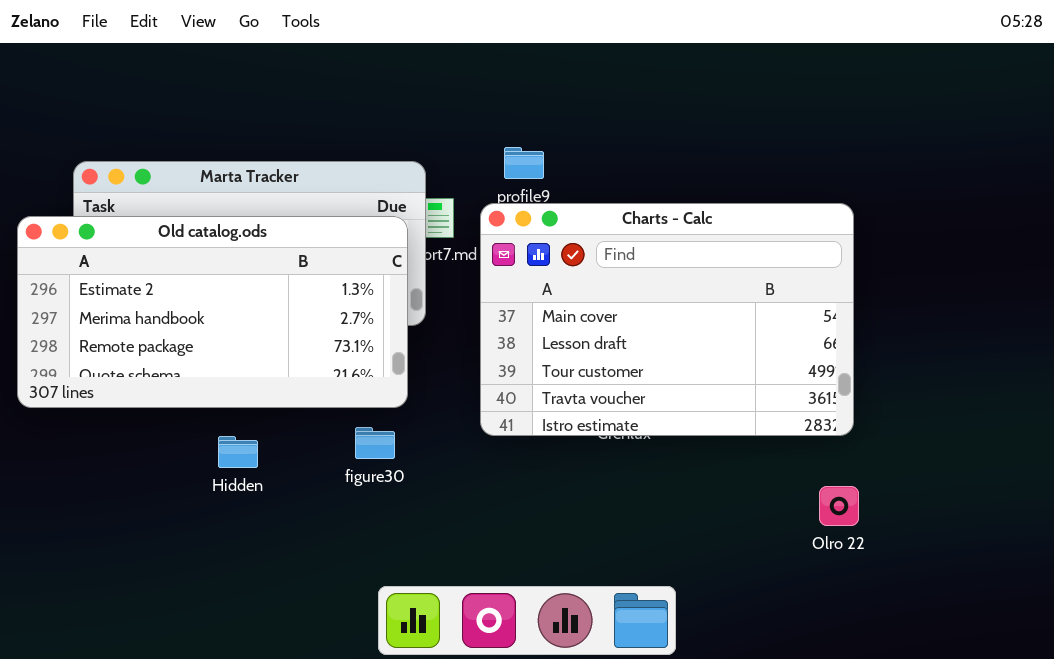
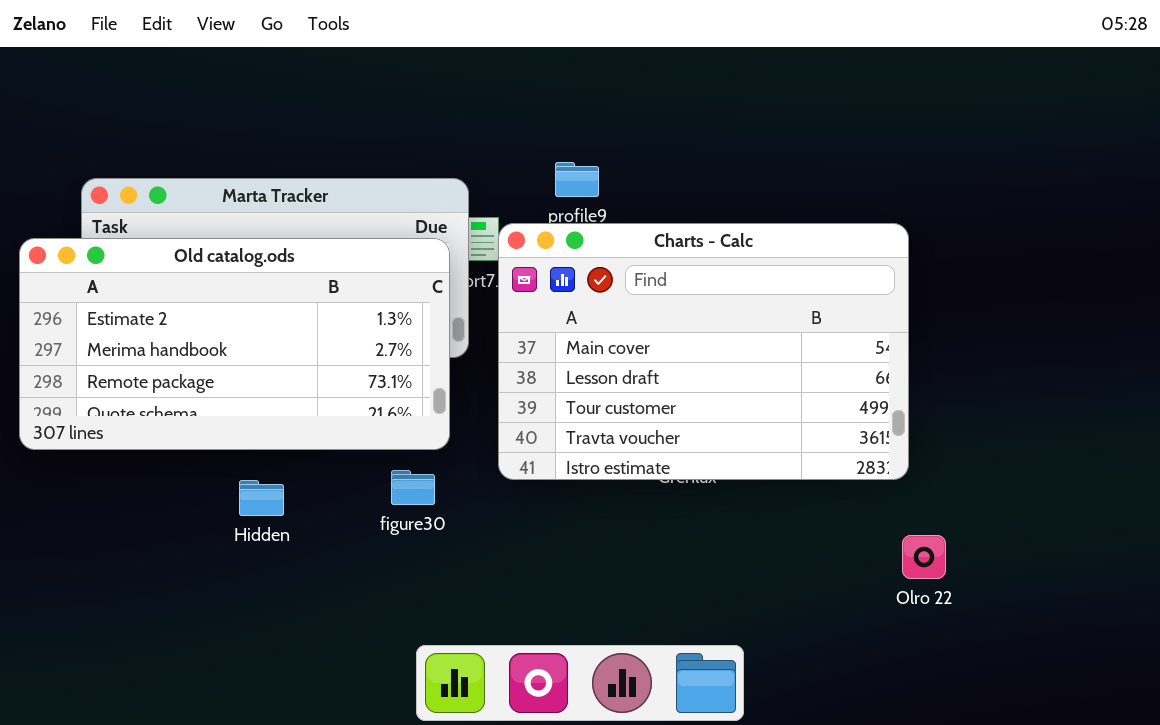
Charts - Calc: [480,203,854,436] -> [498,223,909,480], moved

